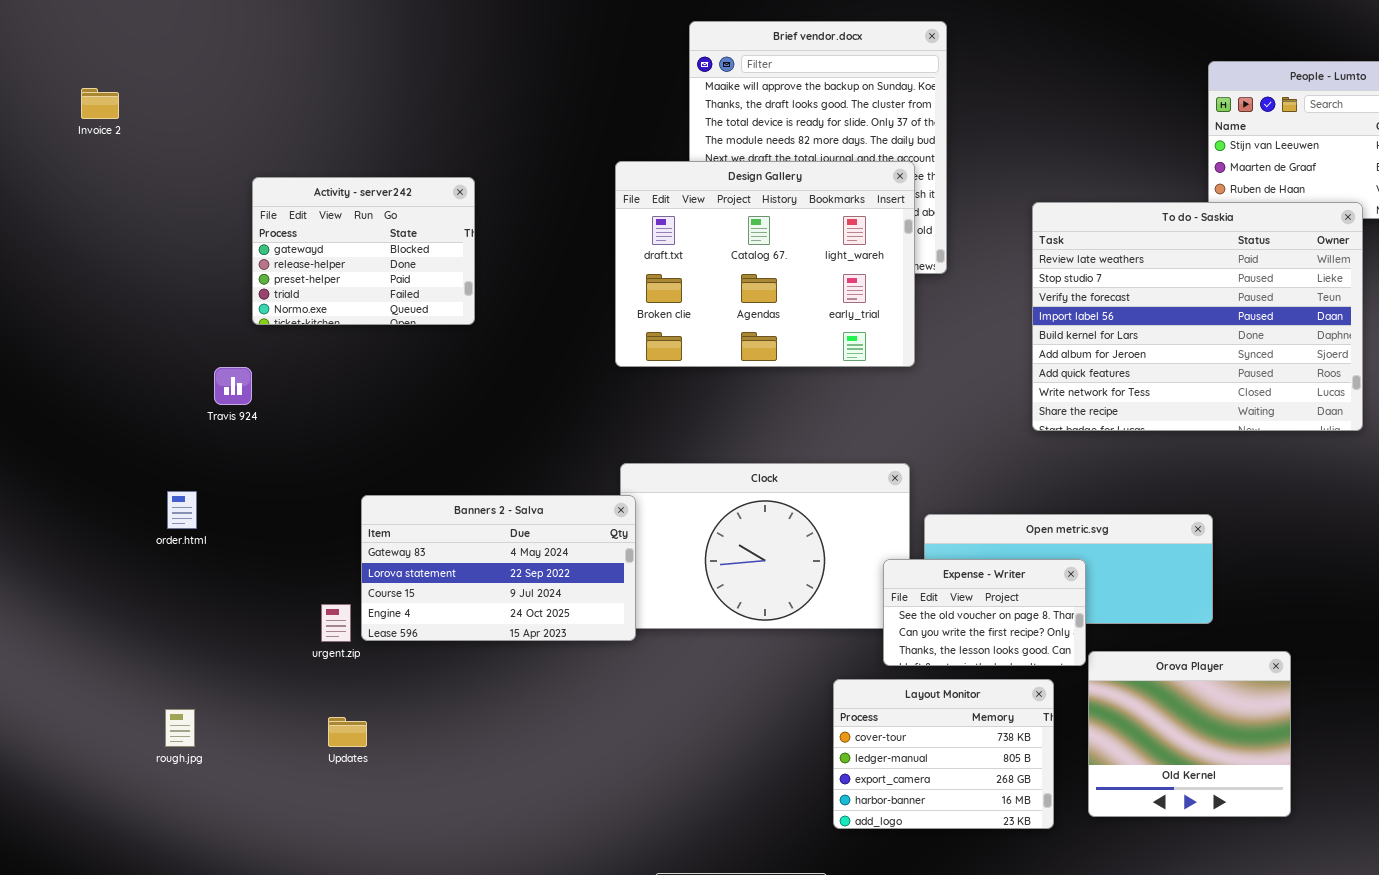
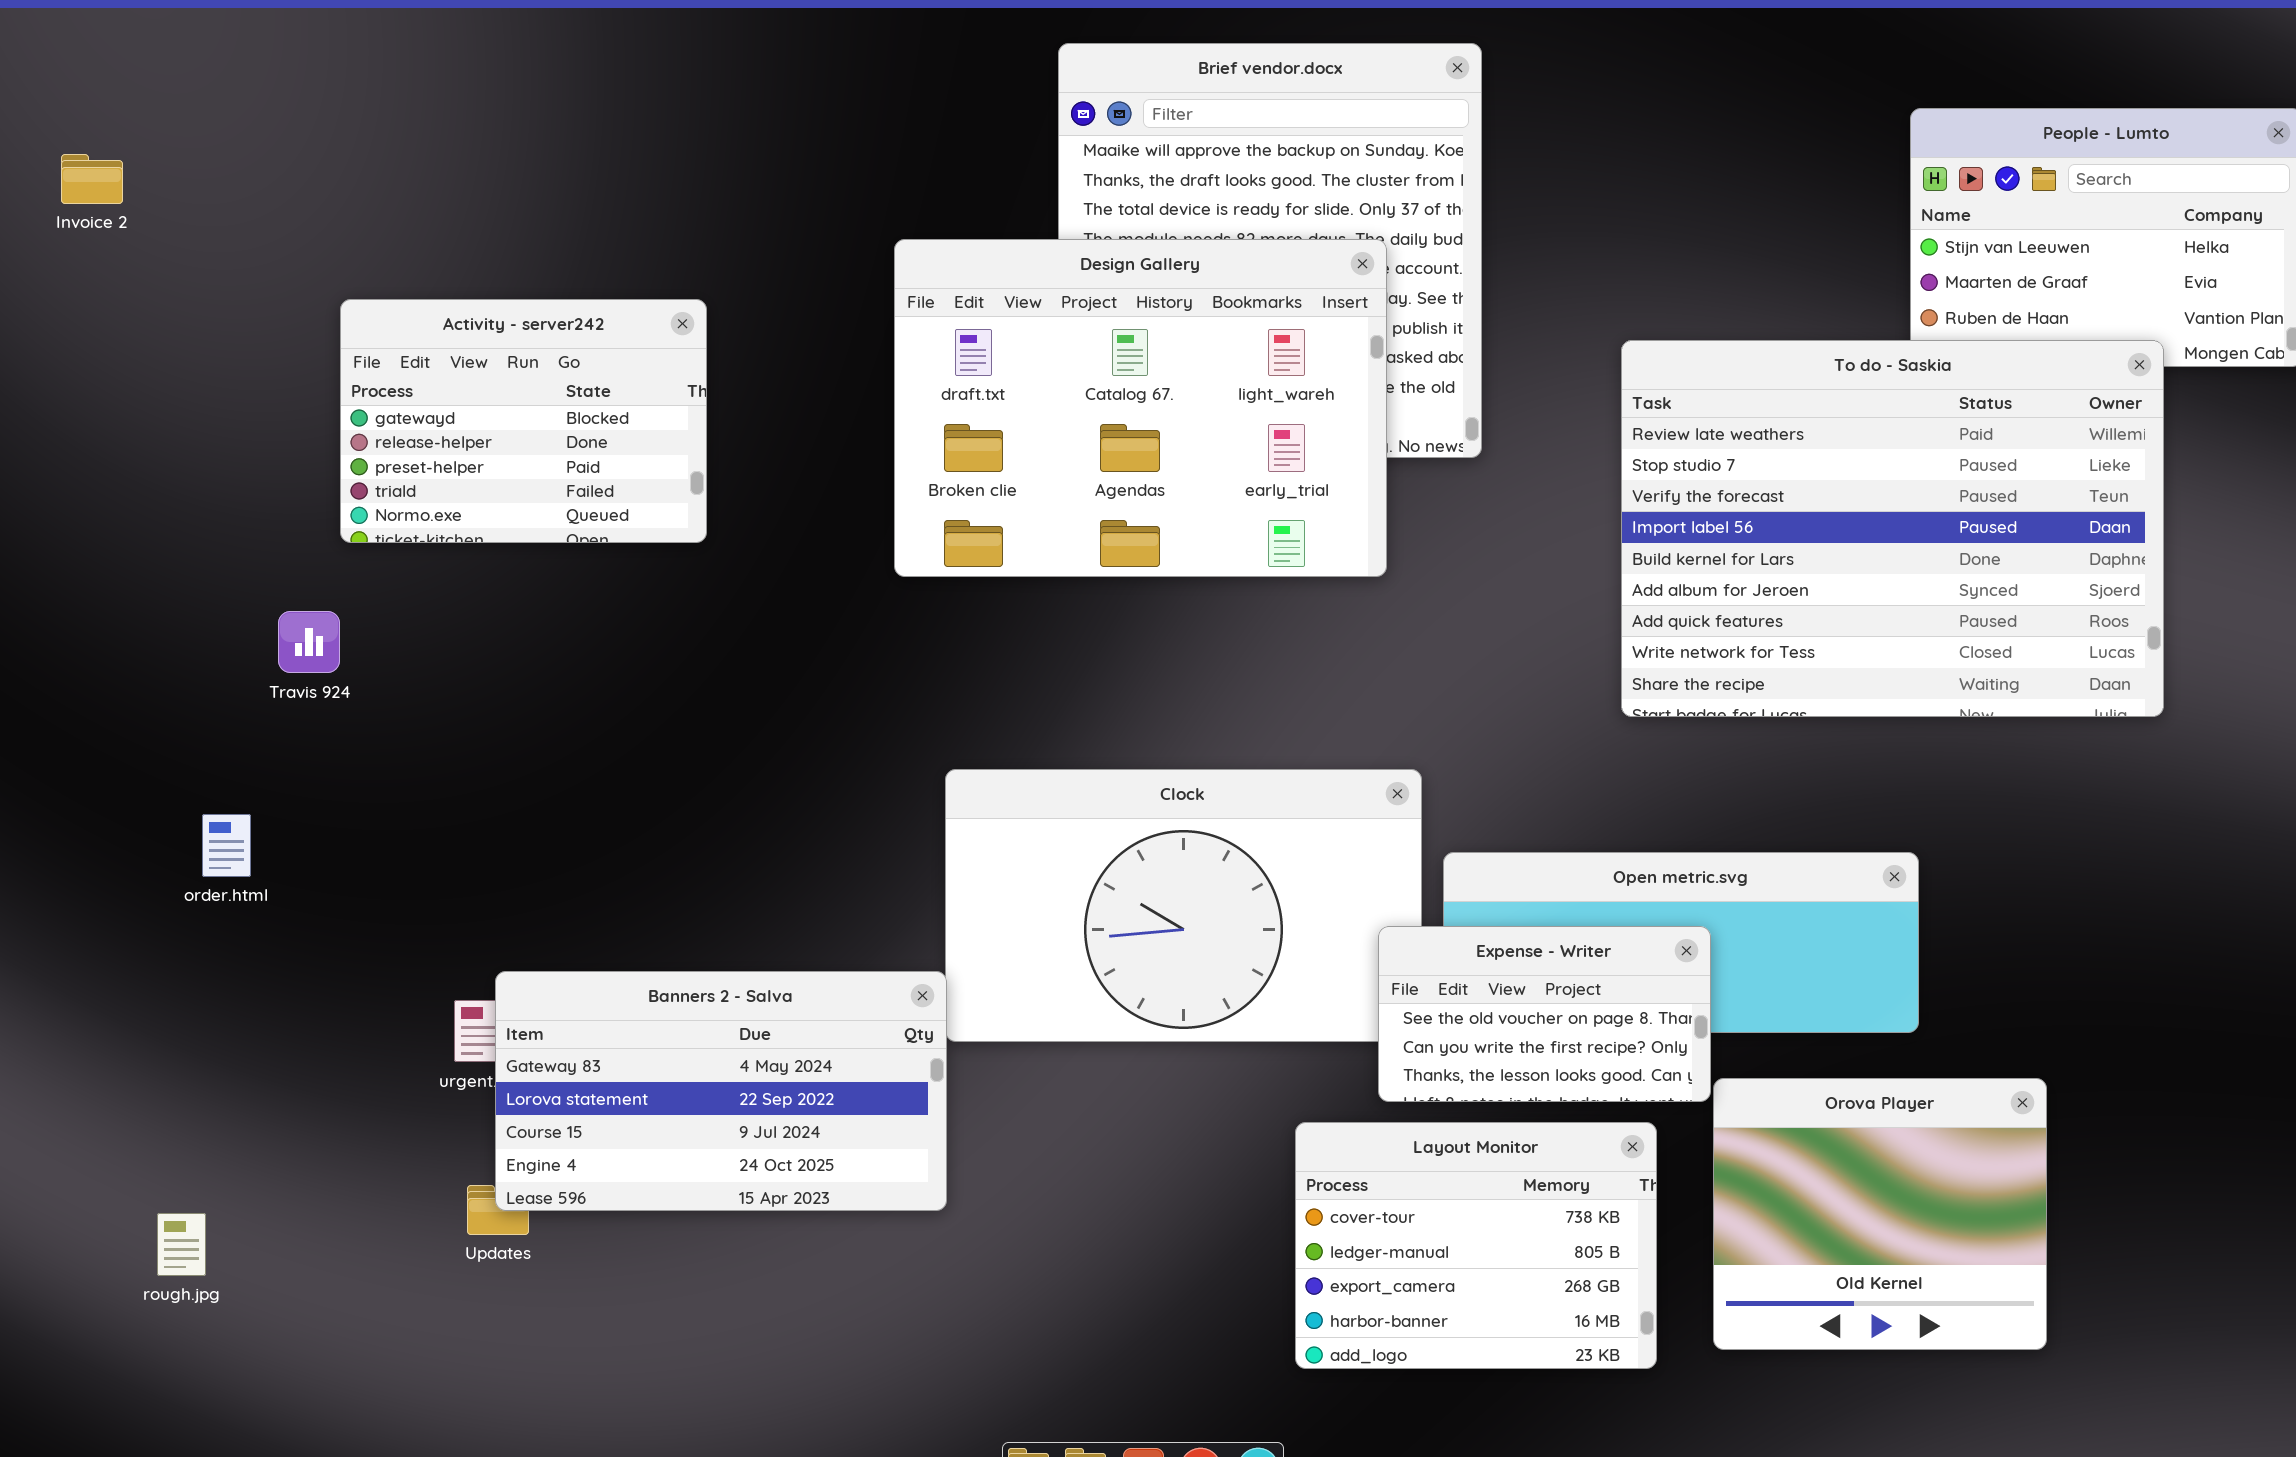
Design Gallery: [615,161,915,367] -> [894,239,1387,577], moved
Banners 2 - Salva: [361,495,636,641] -> [495,971,947,1211], moved
rough.jpg: [165,709,195,747] -> [157,1213,206,1276], moved

